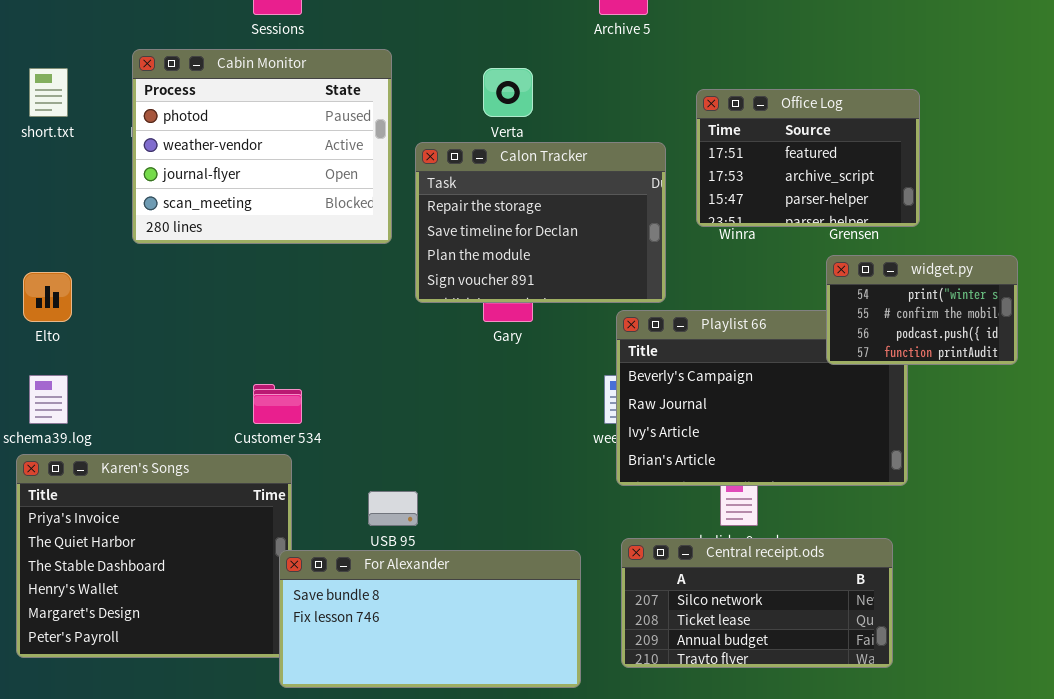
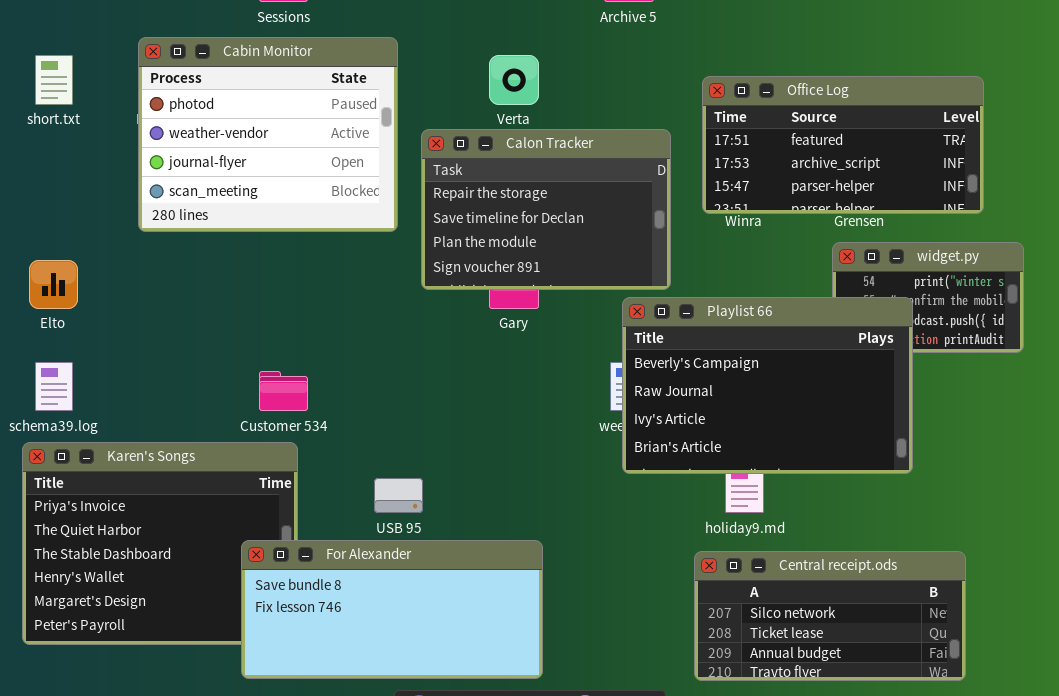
Office Log: [696,89,920,227] -> [702,76,984,214], resized
Playlist 66: [616,310,908,486] -> [622,297,913,474], raised
Central receipt.ods: [621,538,893,668] -> [694,551,966,681], moved
For Alexander: [279,550,581,688] -> [241,540,543,679], moved

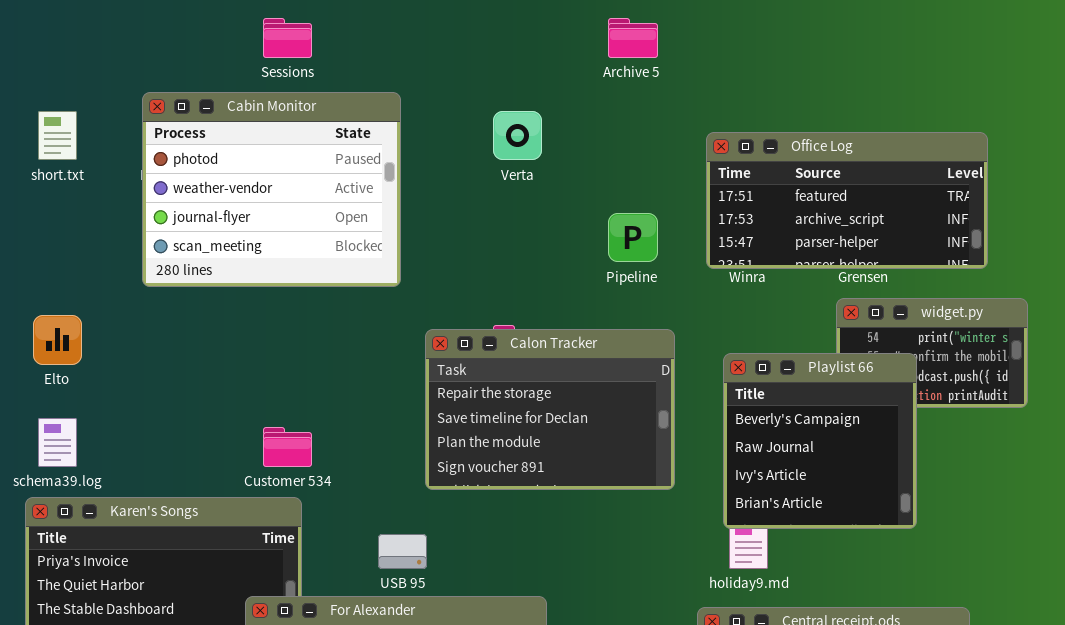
Calon Tracker: [421,129,671,290] -> [425,329,675,490], moved
Playlist 66: [622,297,913,474] -> [723,353,917,529], resized

